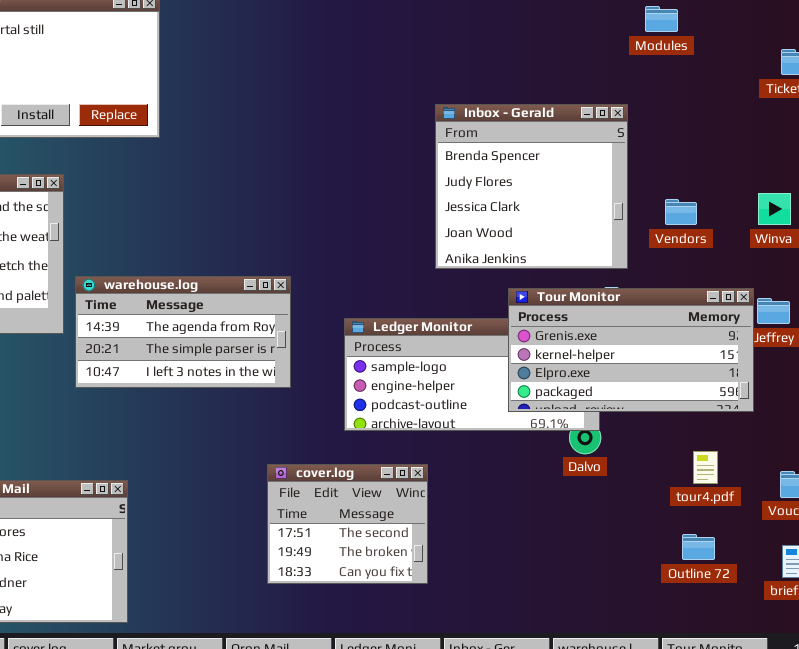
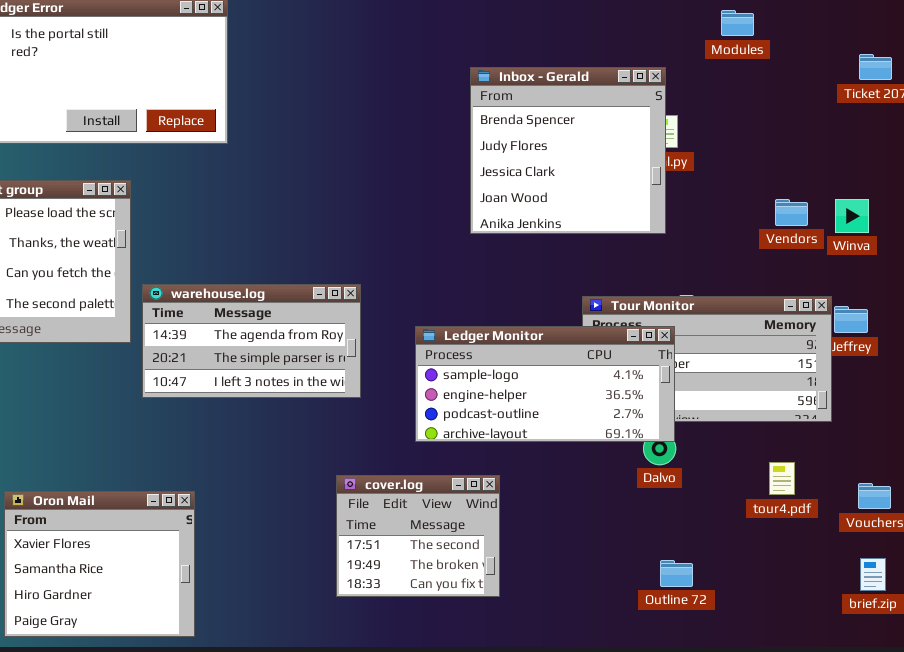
Inbox - Gerald: [435,104,628,269] -> [470,67,666,234], moved
Vendors: [665,199,697,225] -> [775,199,808,226], moved
Ledger Monitor: [344,318,600,431] -> [415,326,675,442], raised
Outline 72: [682,534,715,560] -> [660,560,693,587], moved

